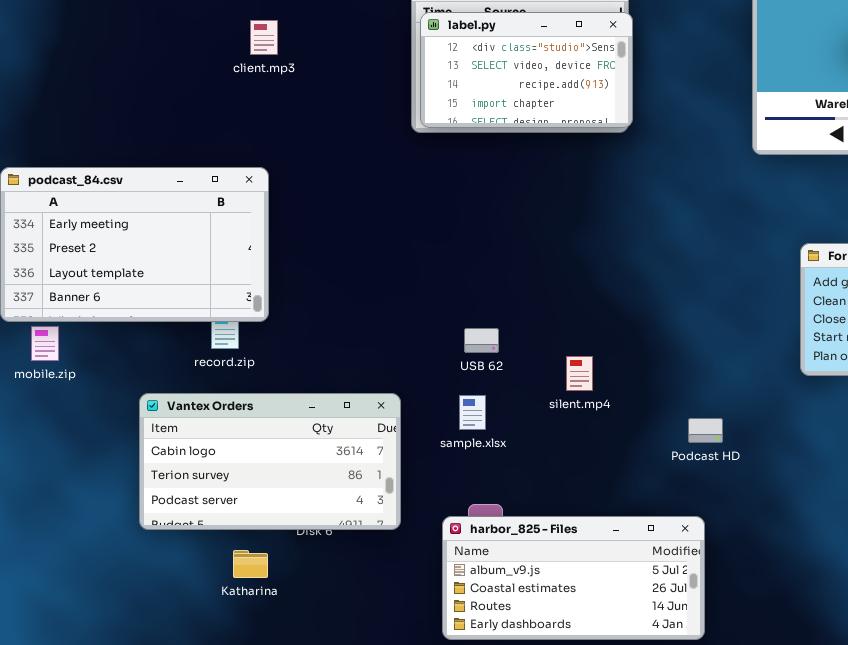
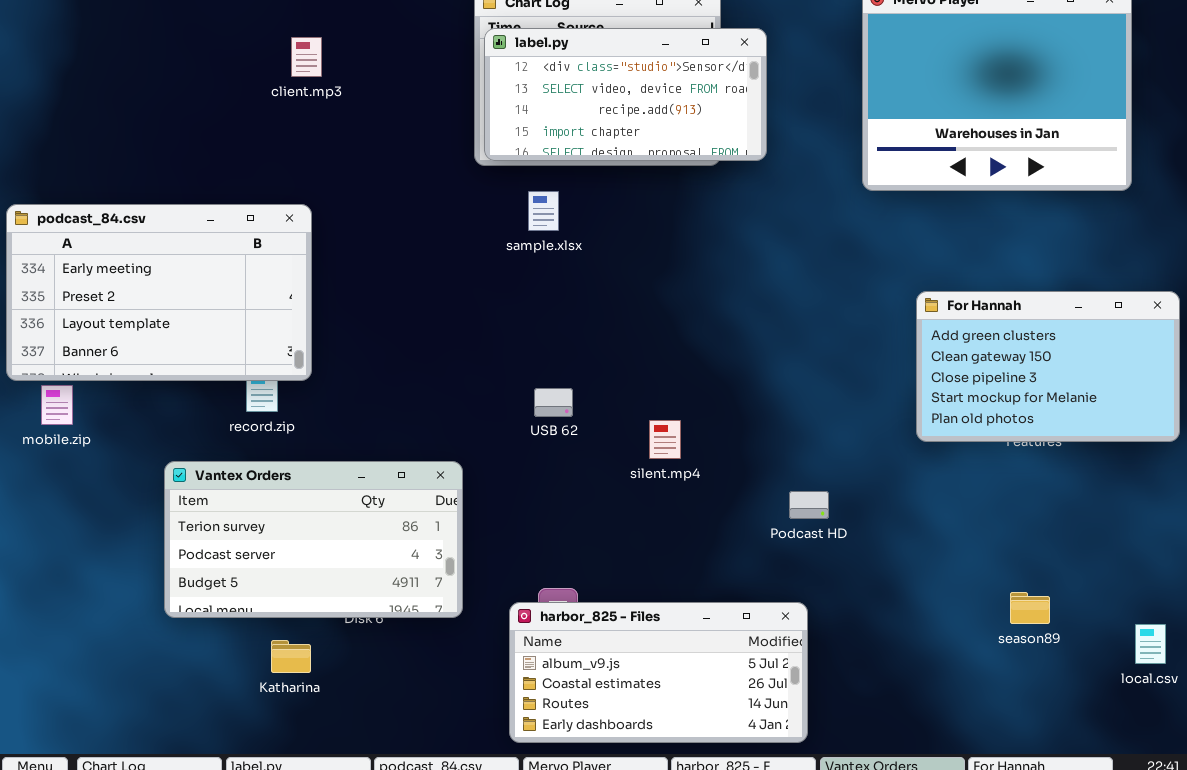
label.py: [420,12,633,128] -> [484,28,767,161], resized
Vantex Orders: [139,393,401,530] -> [164,461,463,618], scrolled down 1 row
sample.xlsx: [459,395,486,430] -> [528,191,559,231], moved

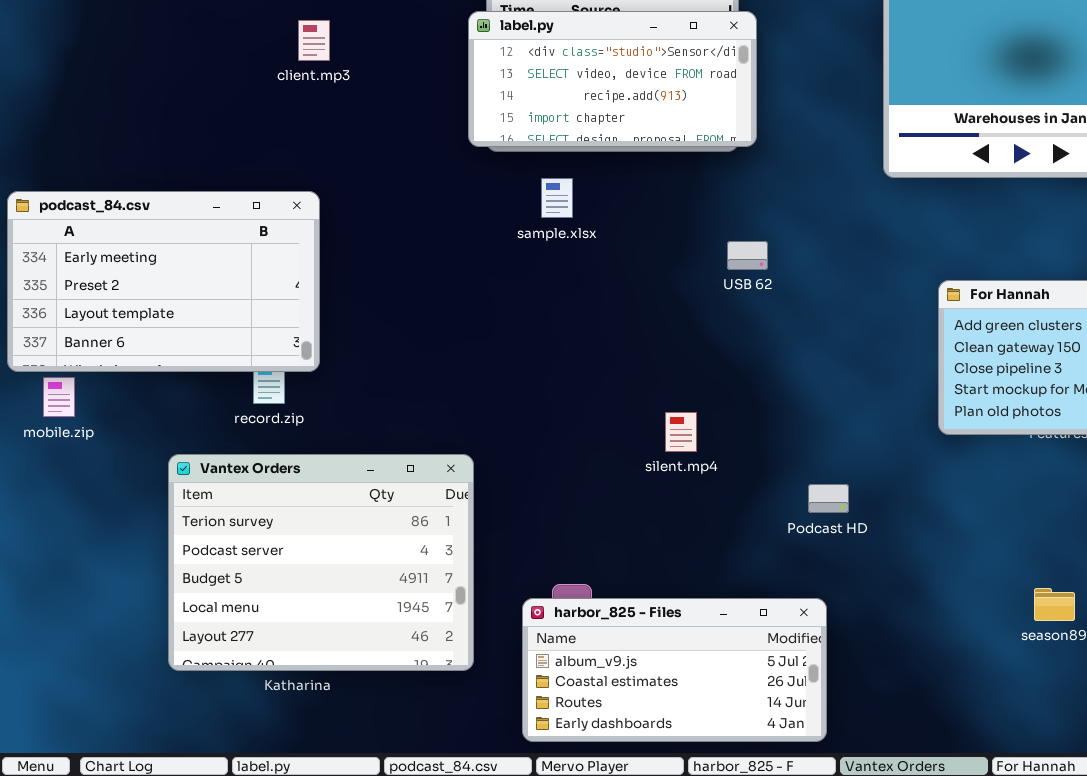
label.py: [484,28,767,161] -> [468,11,757,147], moved
USB 62: [534,388,573,417] -> [727,241,768,270], moved
Vantex Orders: [164,461,463,618] -> [168,454,474,671], resized

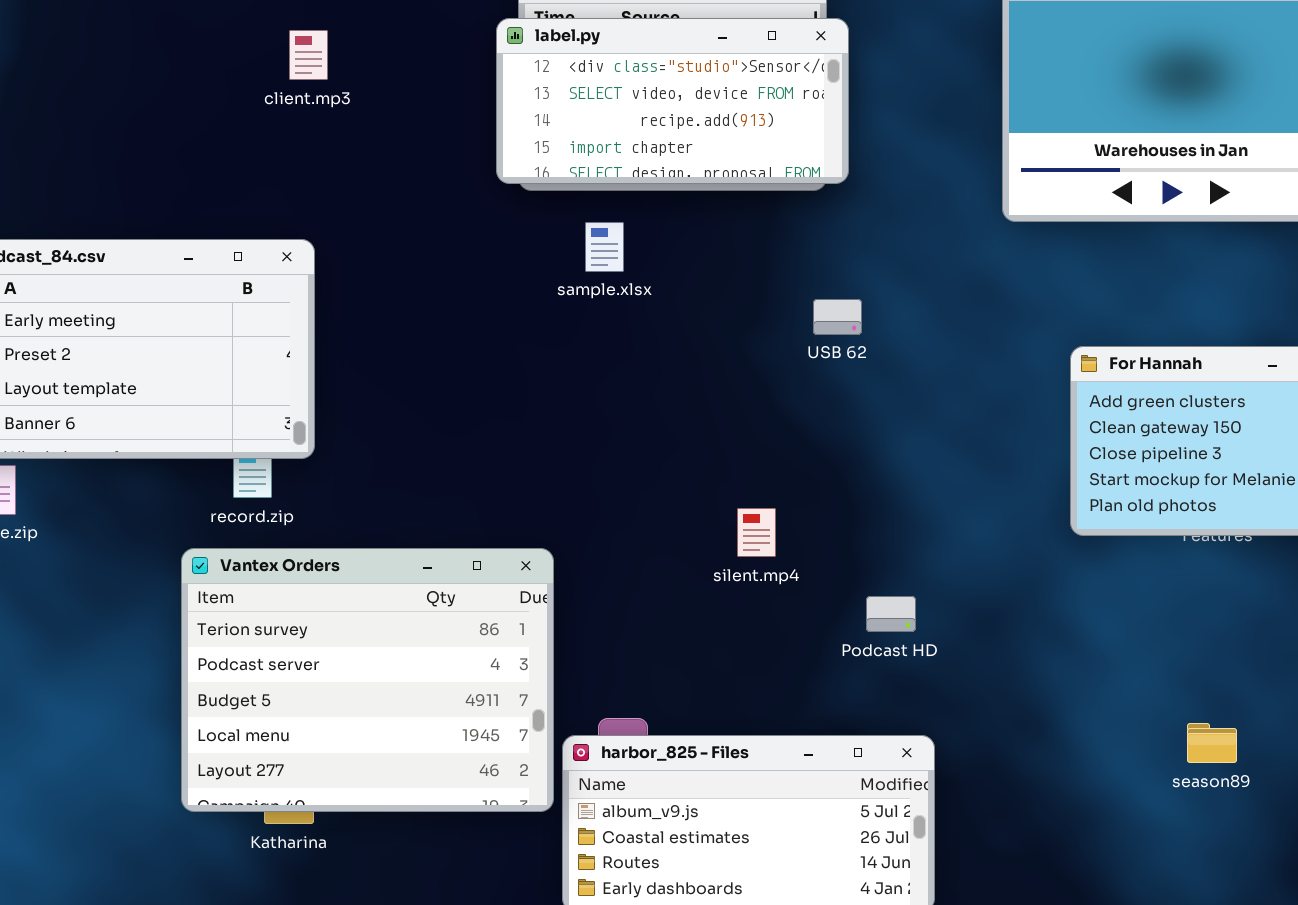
Vantex Orders: [168,454,474,671] -> [181,548,554,812], moved
Podcast HD: [808,484,849,513] -> [866,596,916,632], moved

